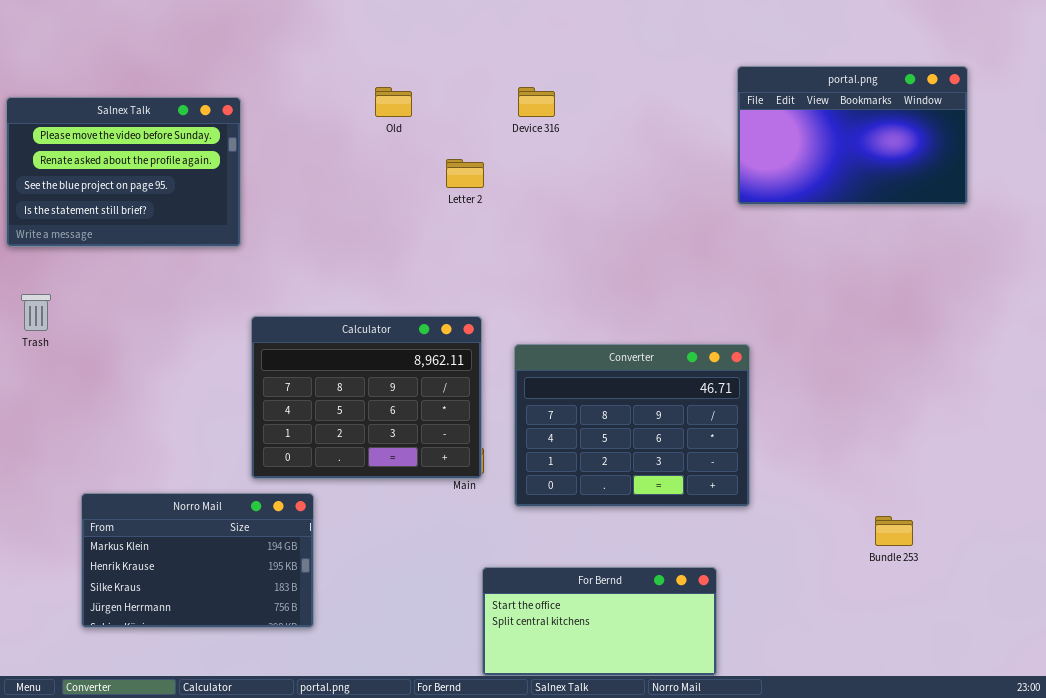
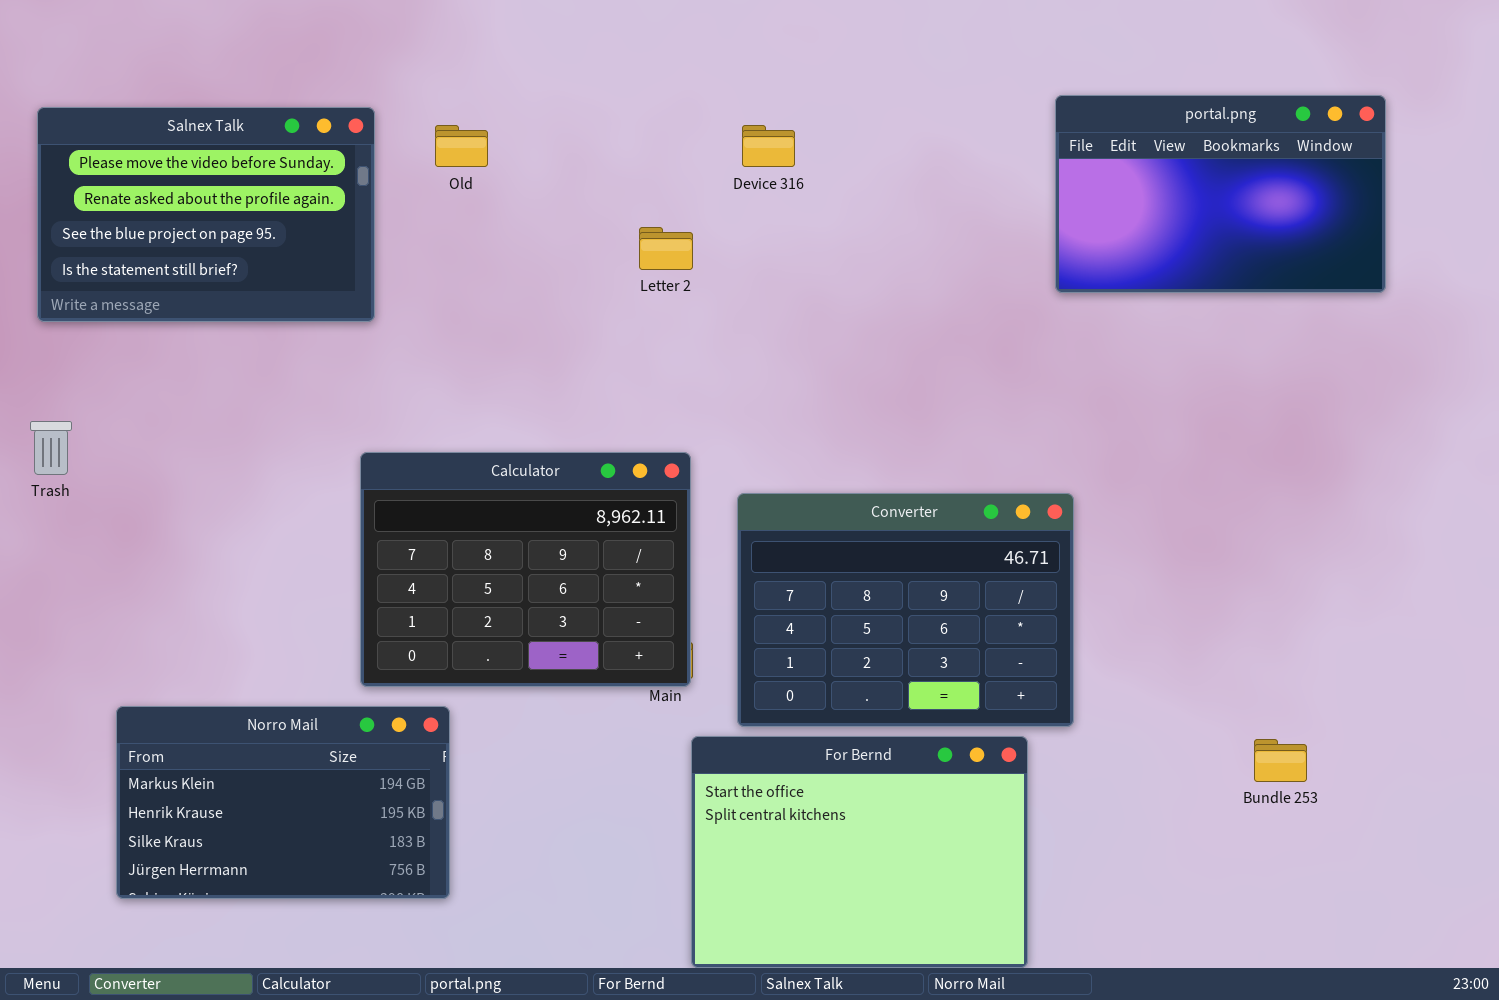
Old: [375,87,412,117] -> [435,125,488,167], moved
Salnex Talk: [6,97,241,247] -> [37,107,375,322], moved
For Bernd: [482,567,717,676] -> [691,736,1028,968], resized

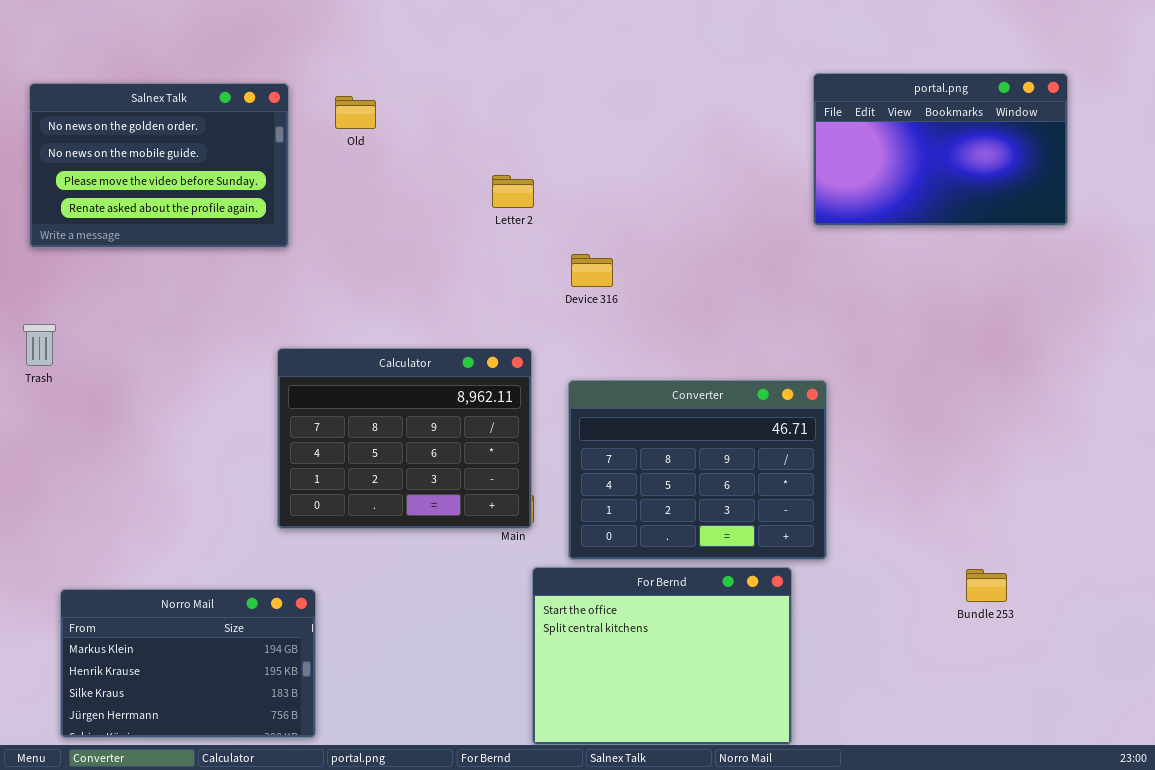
Salnex Talk: [37,107,375,322] -> [29,83,289,248], scrolled up 2 rows
Device 316: [742,125,795,167] -> [571,254,613,287], moved
Norro Mail: [116,706,450,899] -> [60,589,316,738], moved

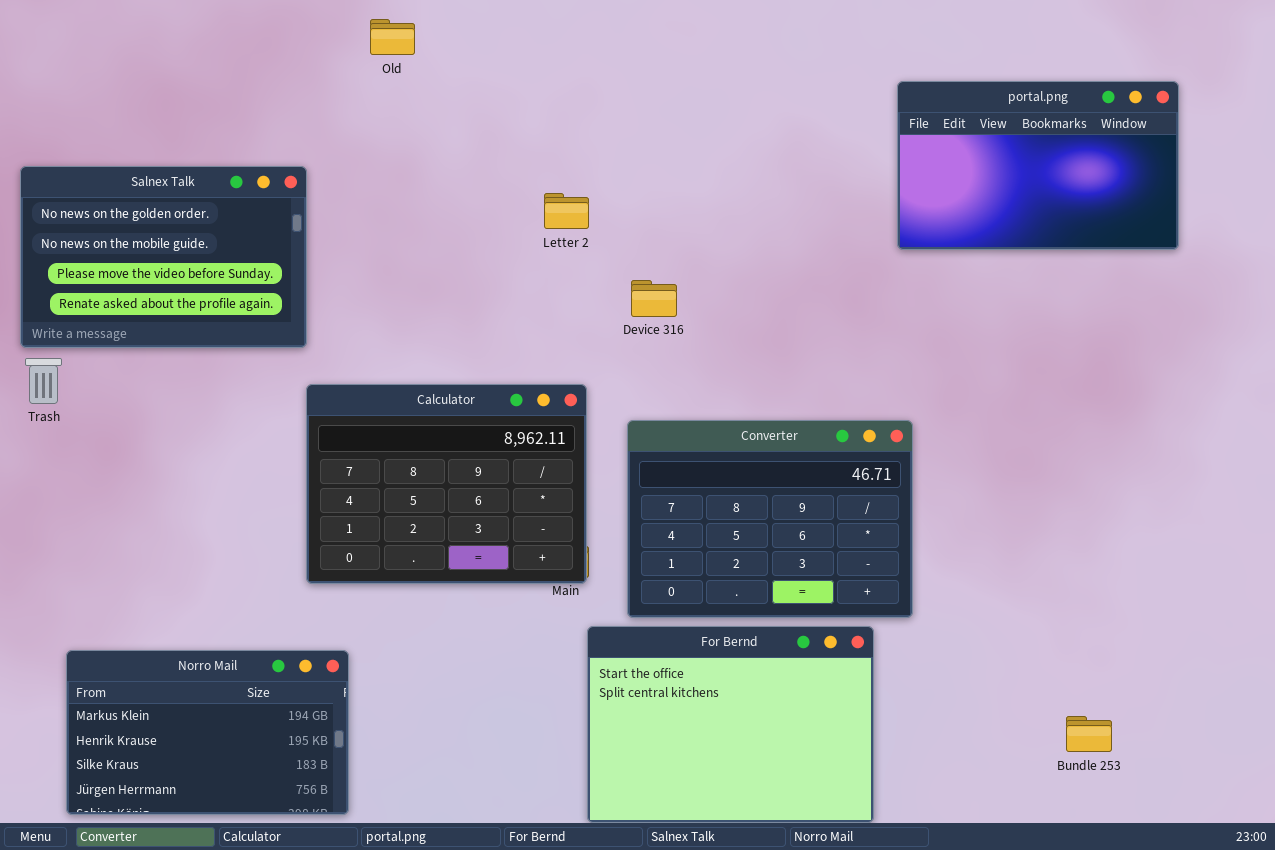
Salnex Talk: [29,83,289,248] -> [20,166,307,348], moved
Old: [335,96,376,129] -> [370,19,415,55], moved
Bundle 253: [966,569,1007,602] -> [1066,716,1112,752], moved

